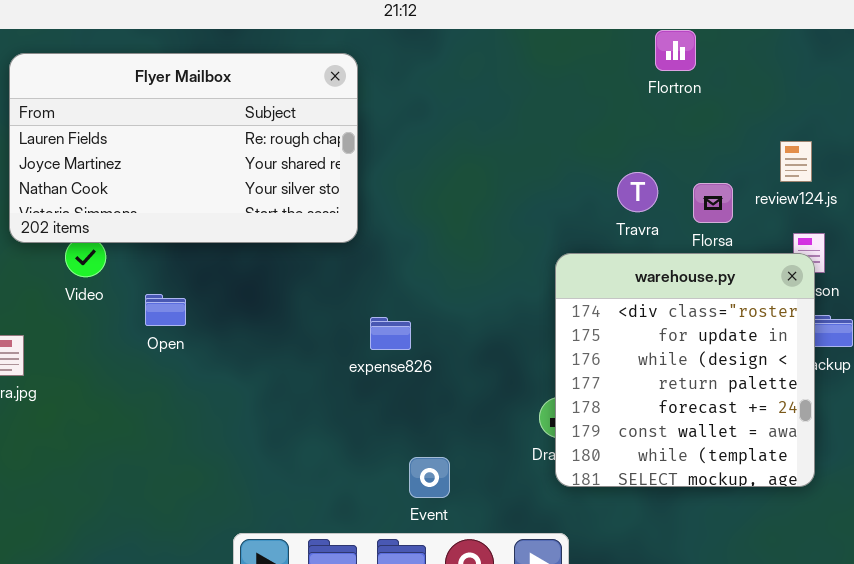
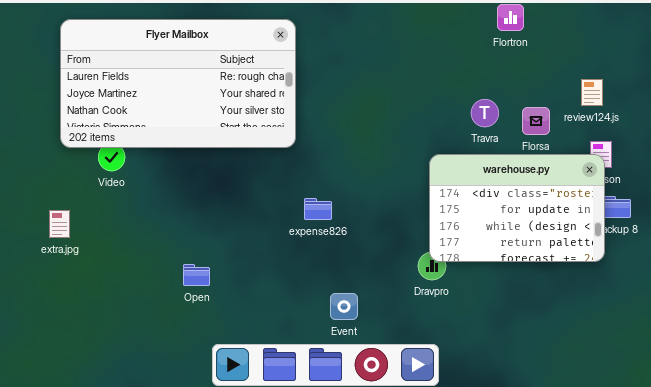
warehouse.py: [555,253,815,487] -> [429,154,605,262], resized
Open: [145,294,186,326] -> [183,264,210,286], moved

